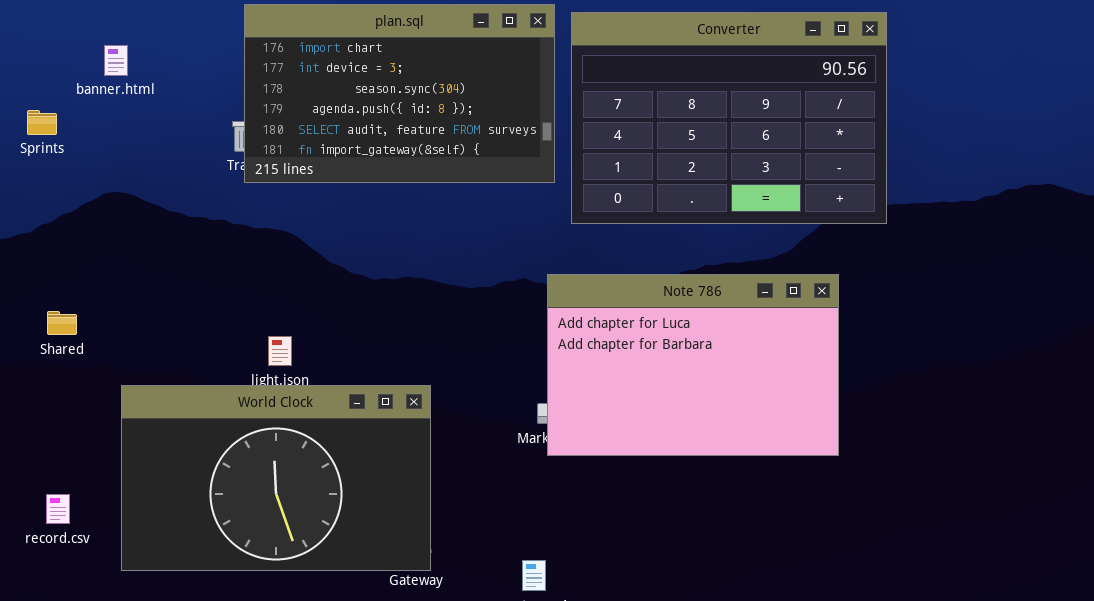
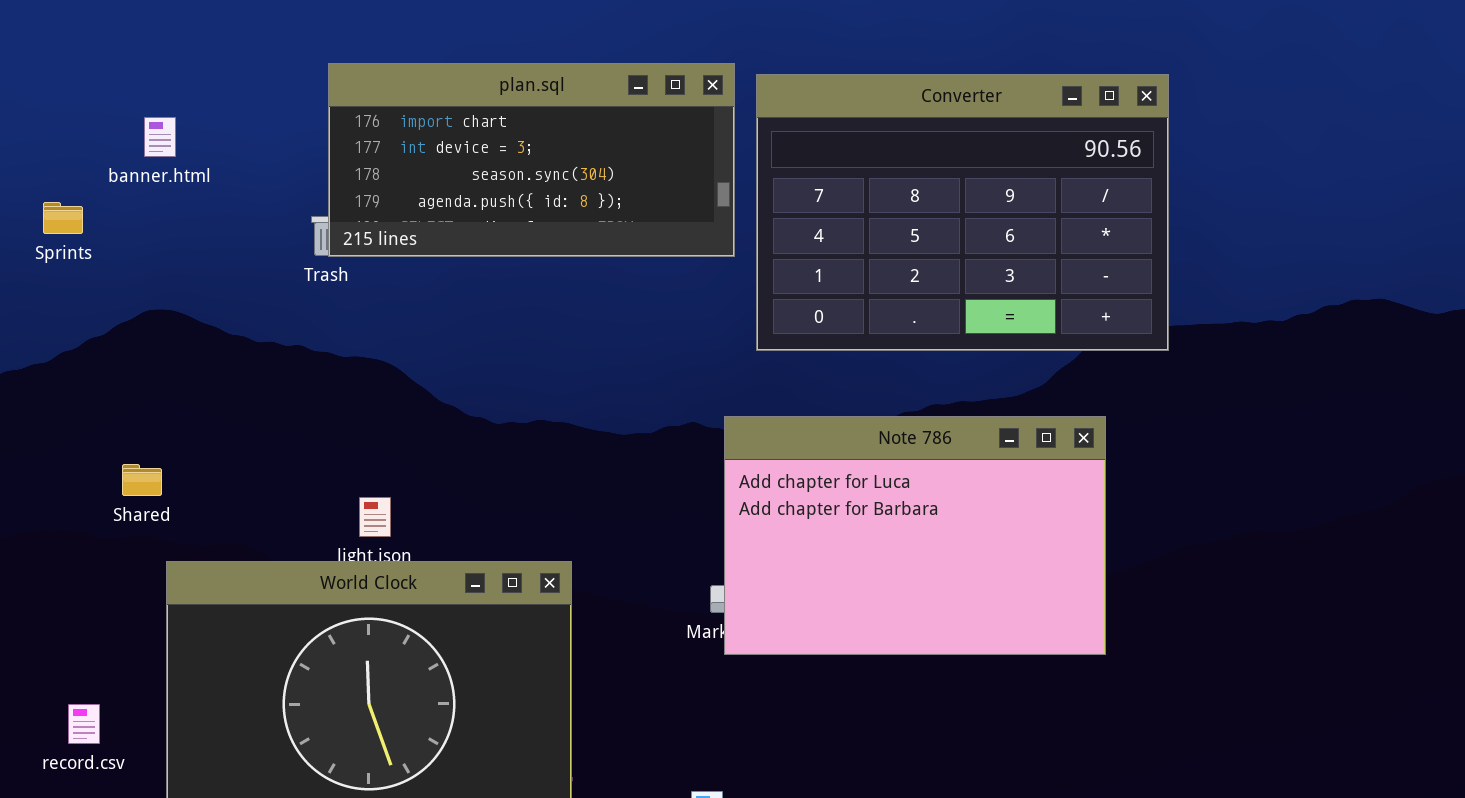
plan.sql: [244,4,555,183] -> [328,63,735,257], resized
Shared: [47,311,77,335] -> [122,464,162,496], moved

